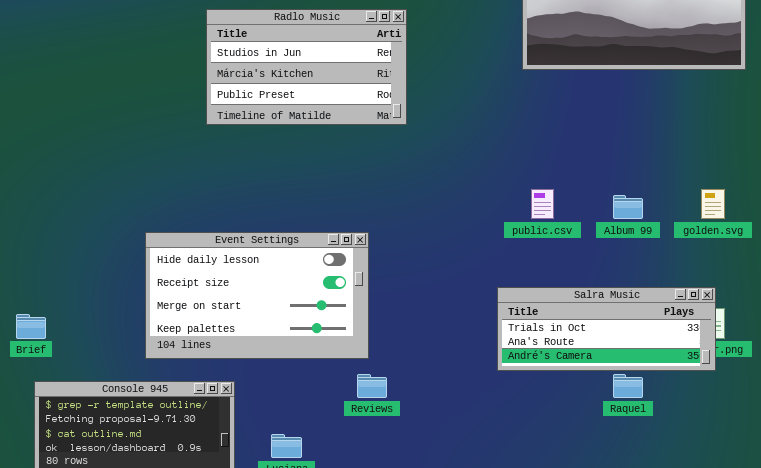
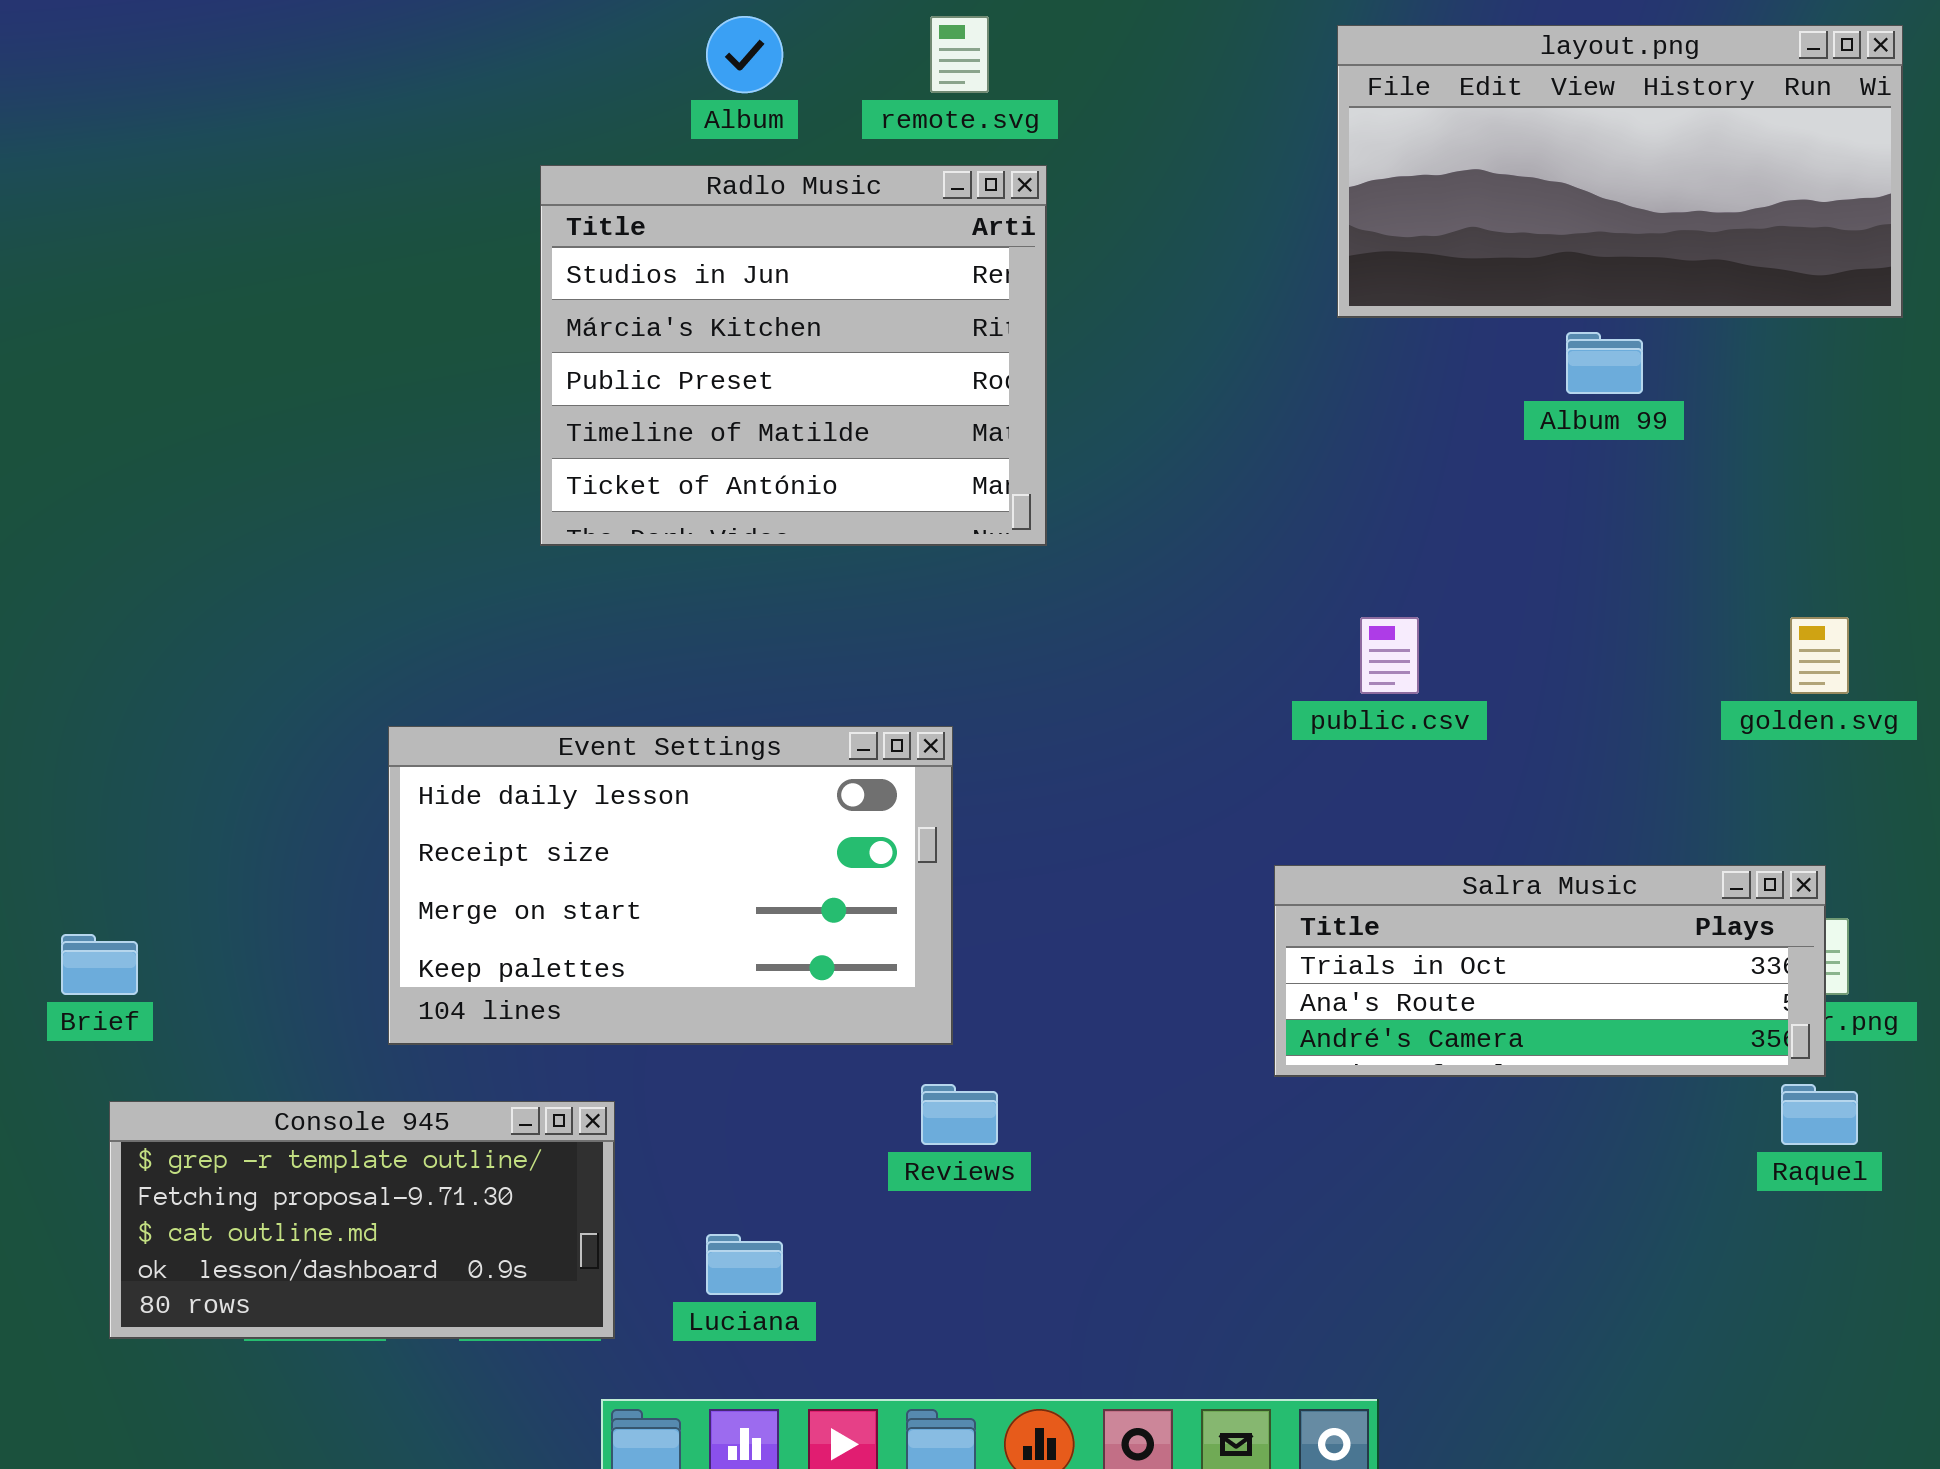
Radlo Music: [206,9,407,125] -> [540,165,1047,546], resized
Album 99: [613,195,643,219] -> [1566,332,1643,394], moved
Raquel: [613,374,643,398] -> [1781,1084,1858,1145], moved

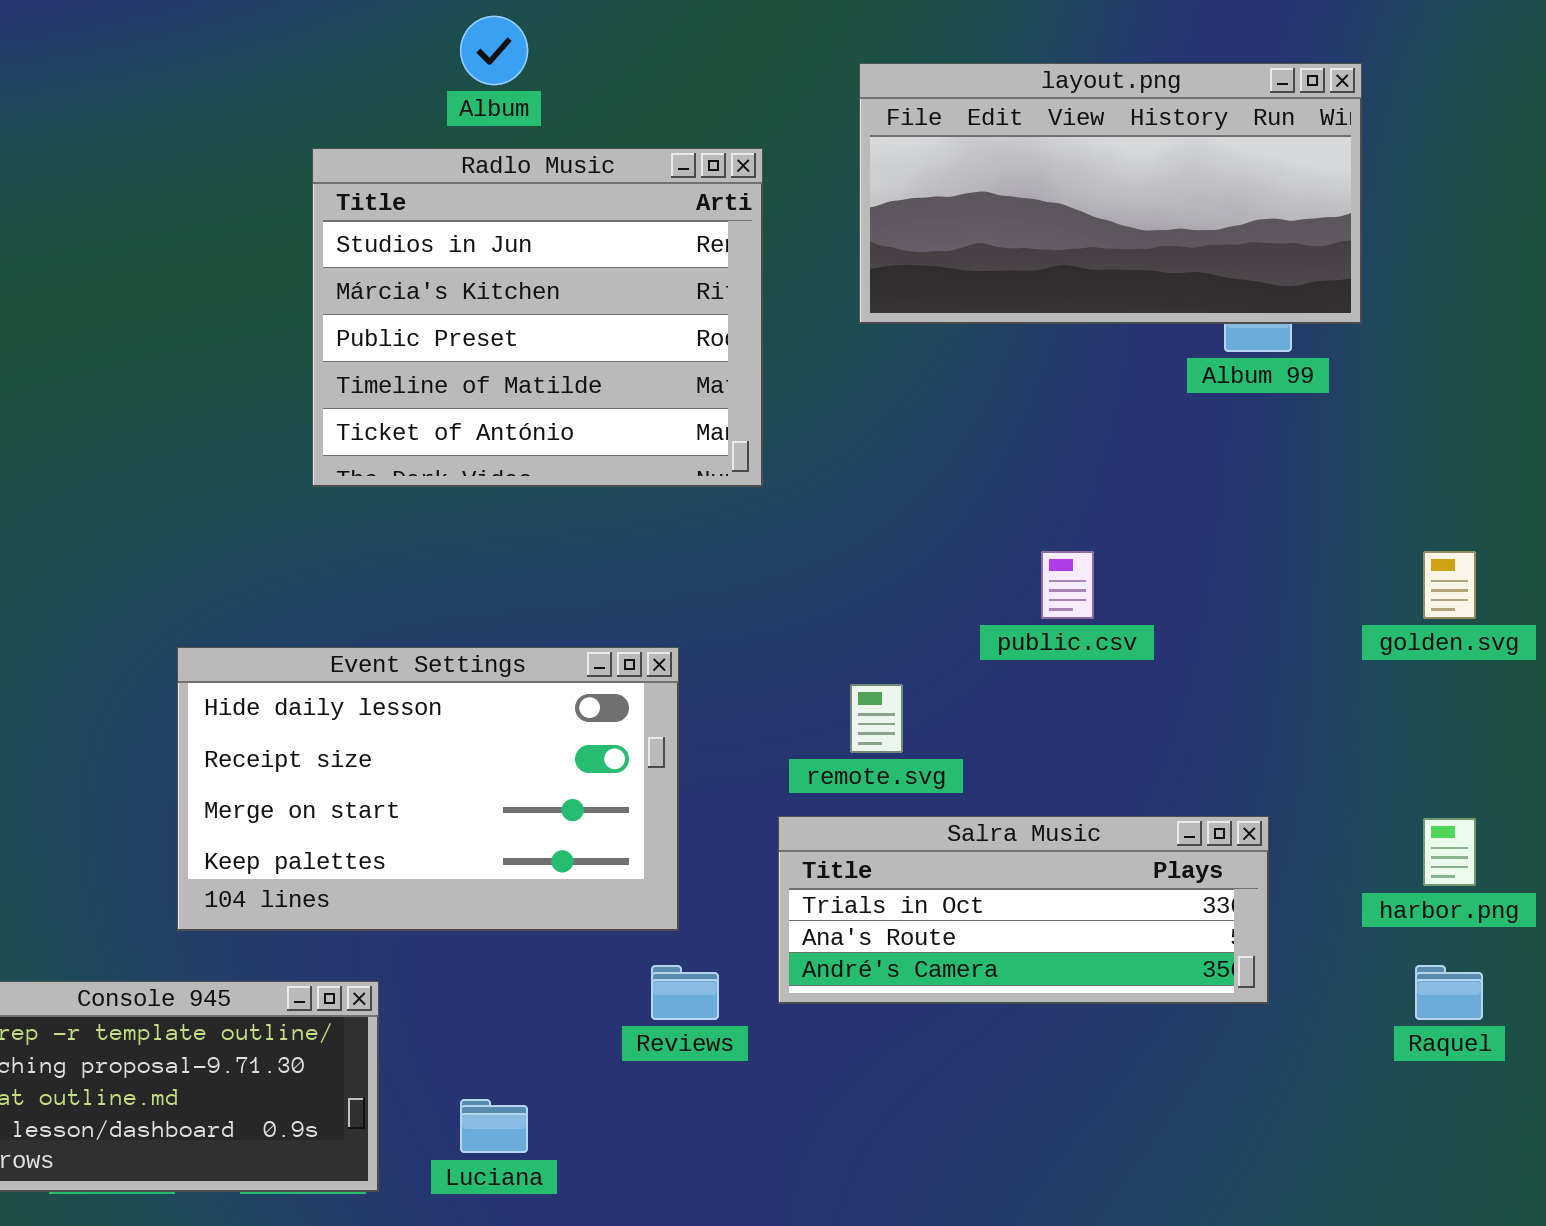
remote.svg: [930,16,989,93] -> [850,684,903,753], moved
layout.png: [1337,25,1903,318] -> [859,63,1362,324], moved
Salra Music: [1274,865,1826,1077] -> [778,816,1269,1004], moved

